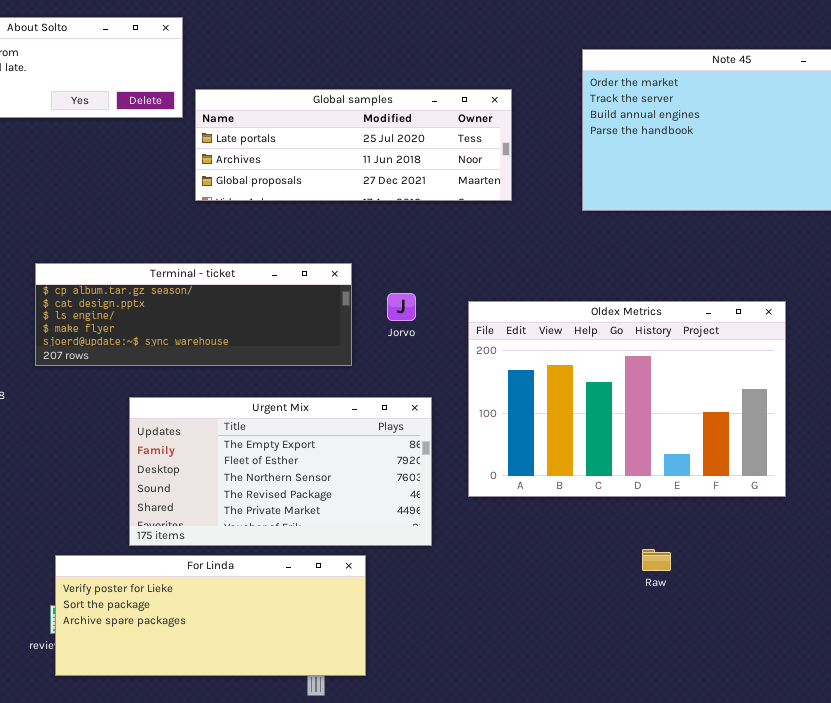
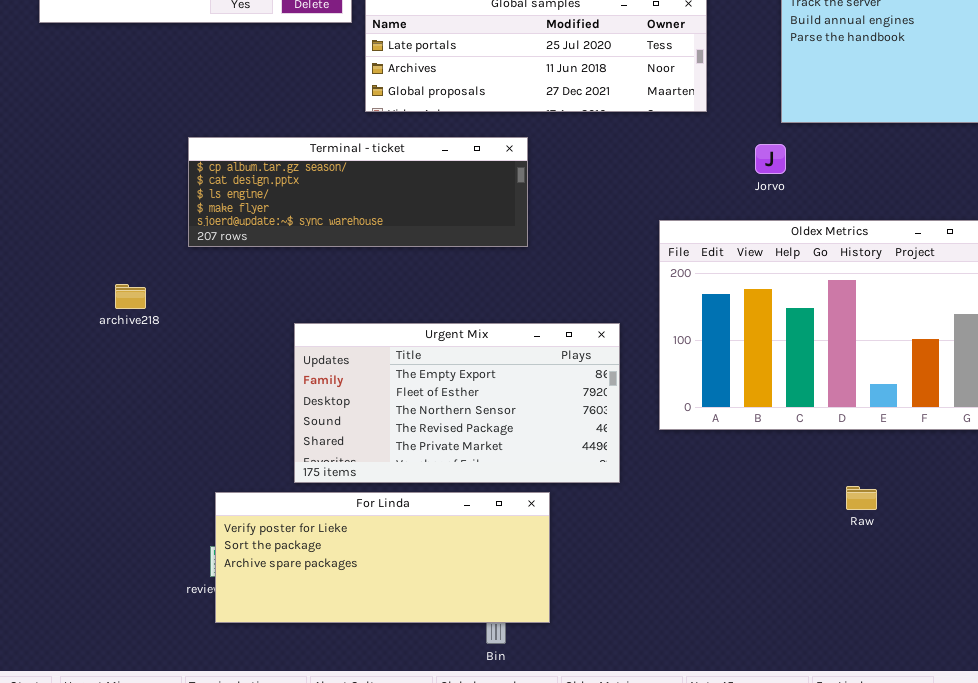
Terminal - ticket: [35,263,352,366] -> [188,137,528,247], moved
Jorvo: [387,293,416,321] -> [755,144,786,174], moved

